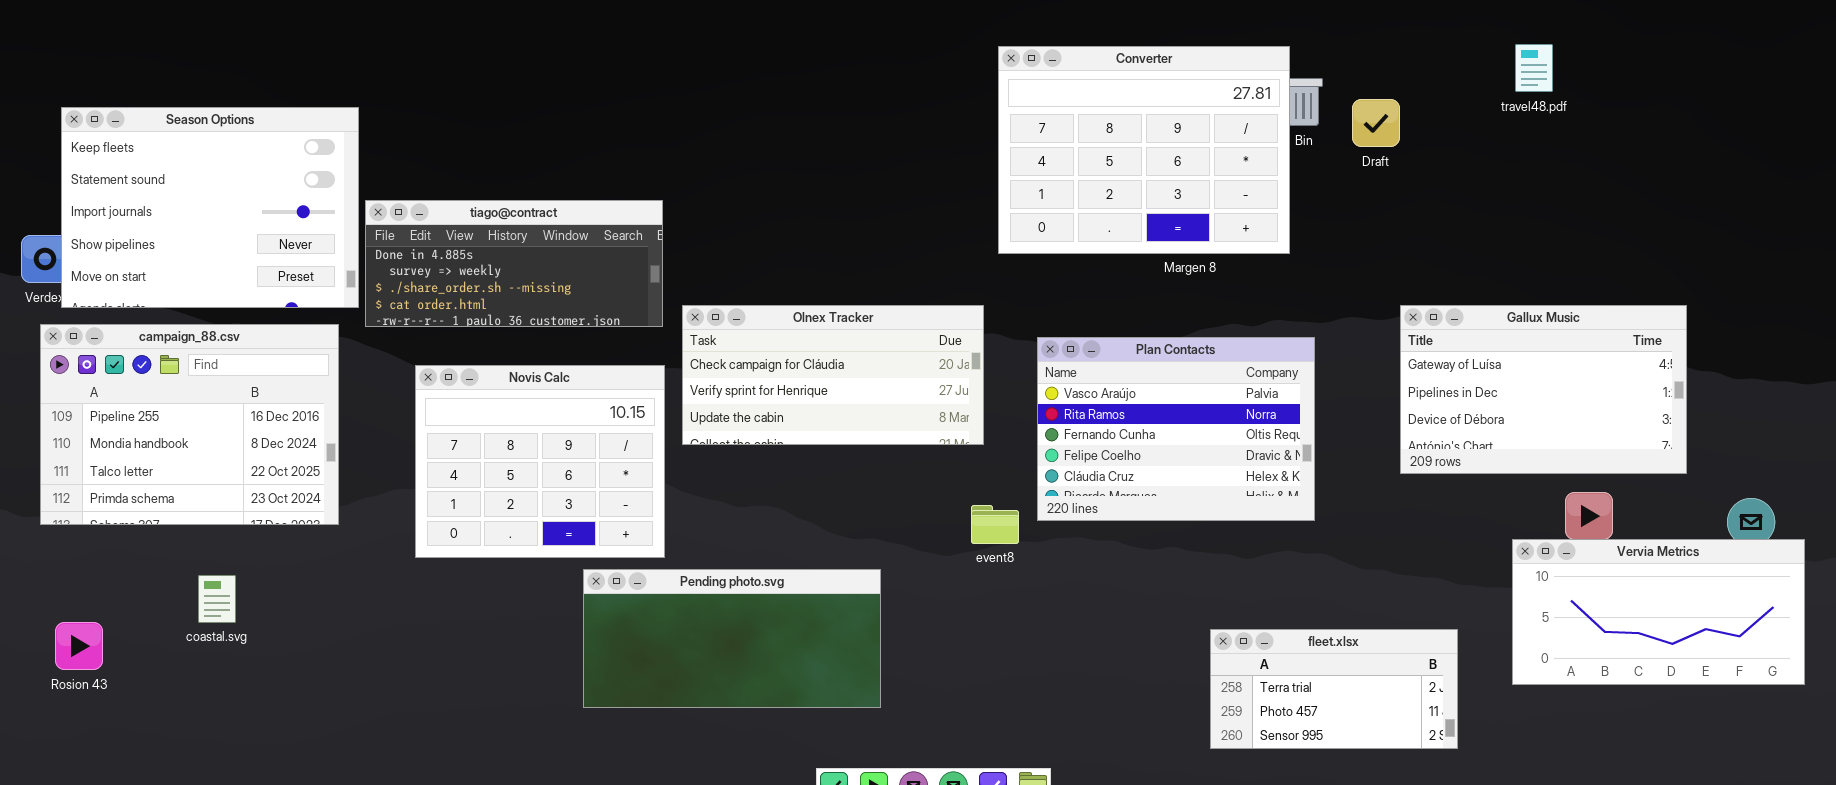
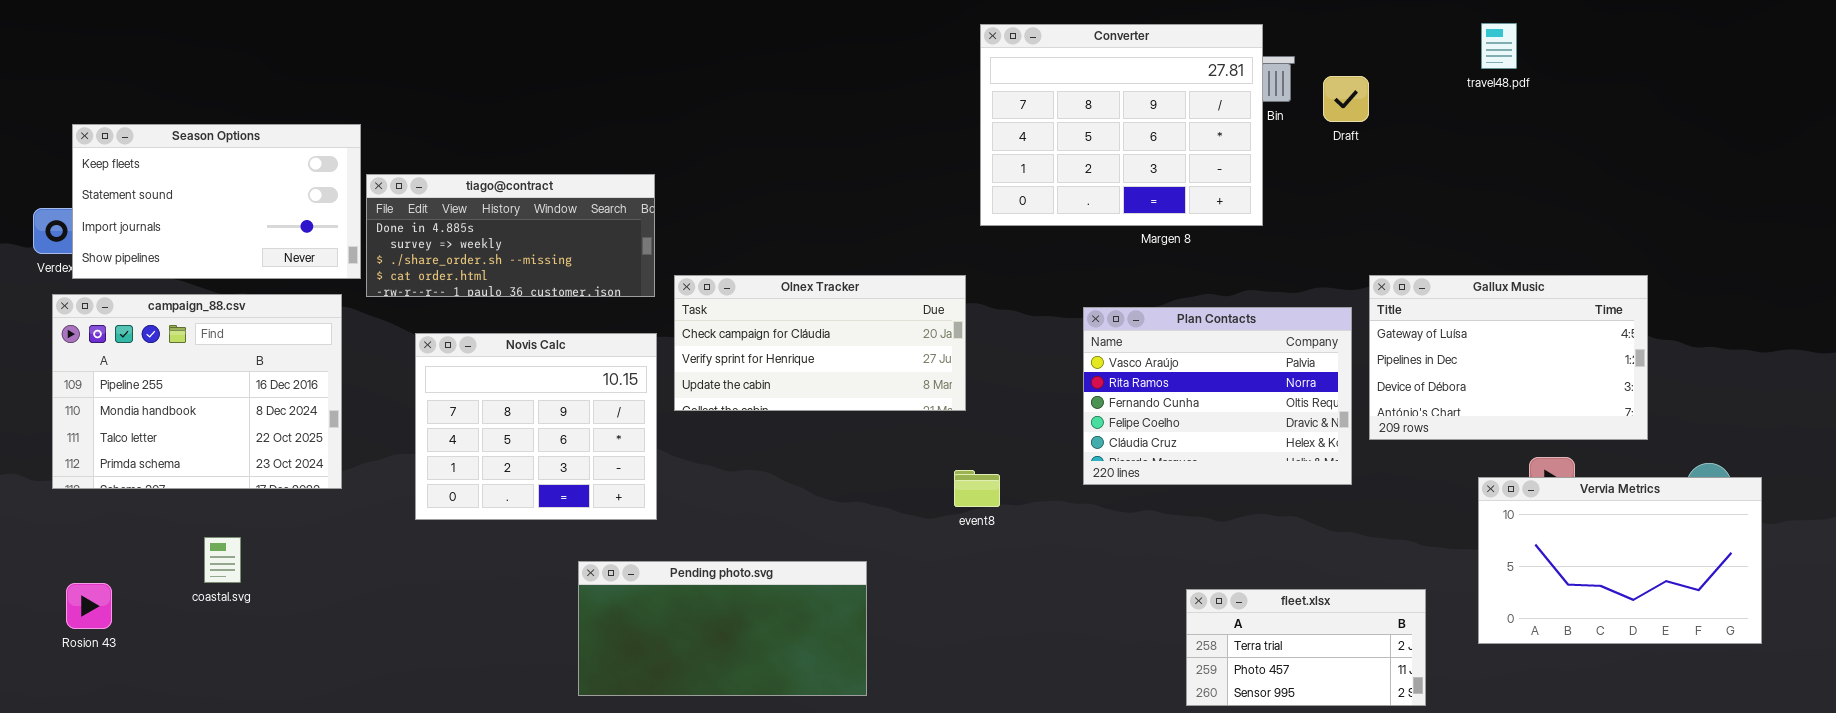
Season Options: [61,107,359,308] -> [72,124,361,279], resized
Plan Contacts: [1037,337,1315,521] -> [1083,307,1352,485], moved
Vervia Metrics: [1512,539,1805,685] -> [1478,477,1762,644], resized
Pending photo.svg: [583,569,881,708] -> [578,561,867,696], moved

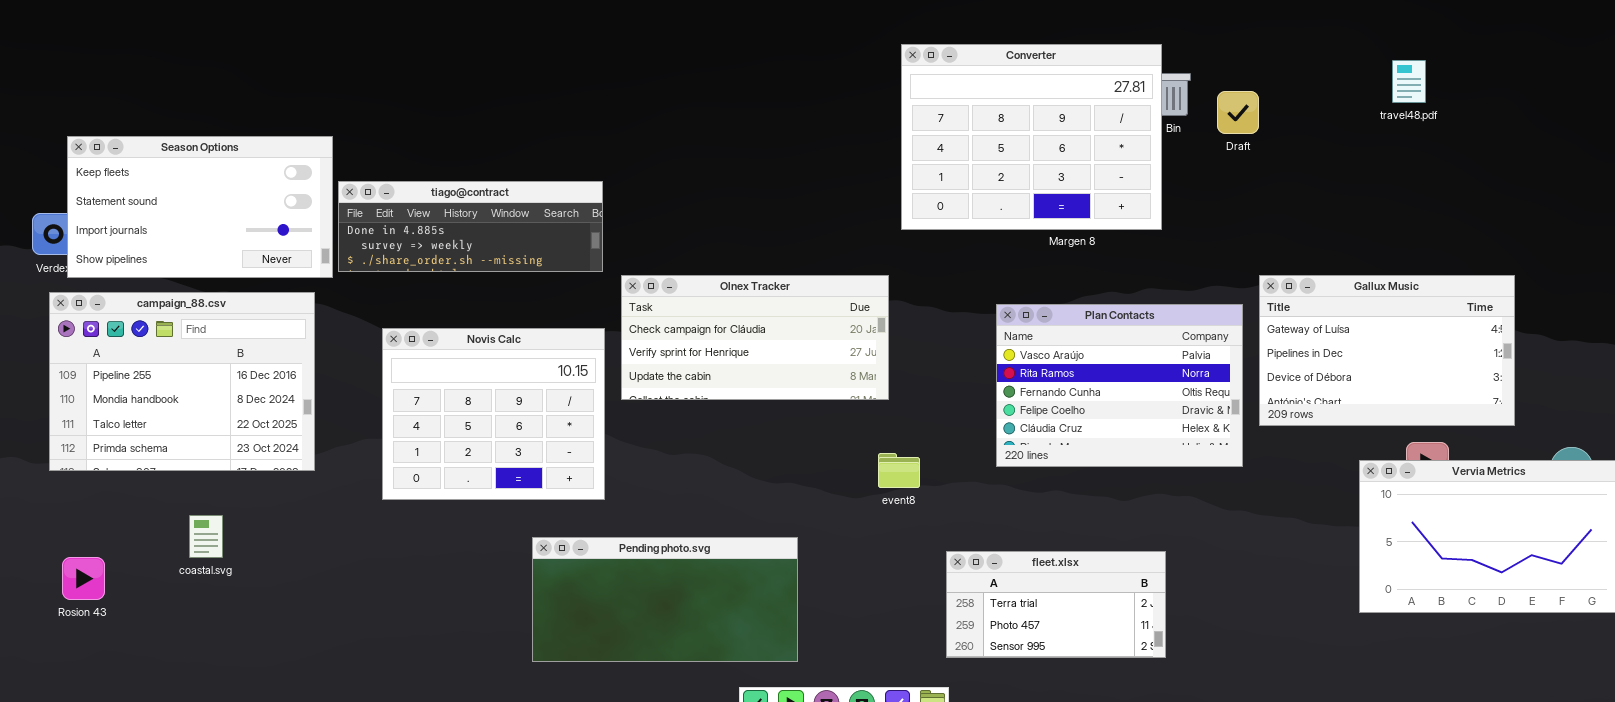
travel48.pdf: [1481,23,1517,69] -> [1392,60,1426,103], moved
tiago@contract: [366,174,655,297] -> [338,181,603,272], resized
fleet.xlsx: [1186,589,1426,706] -> [946,551,1166,658], moved

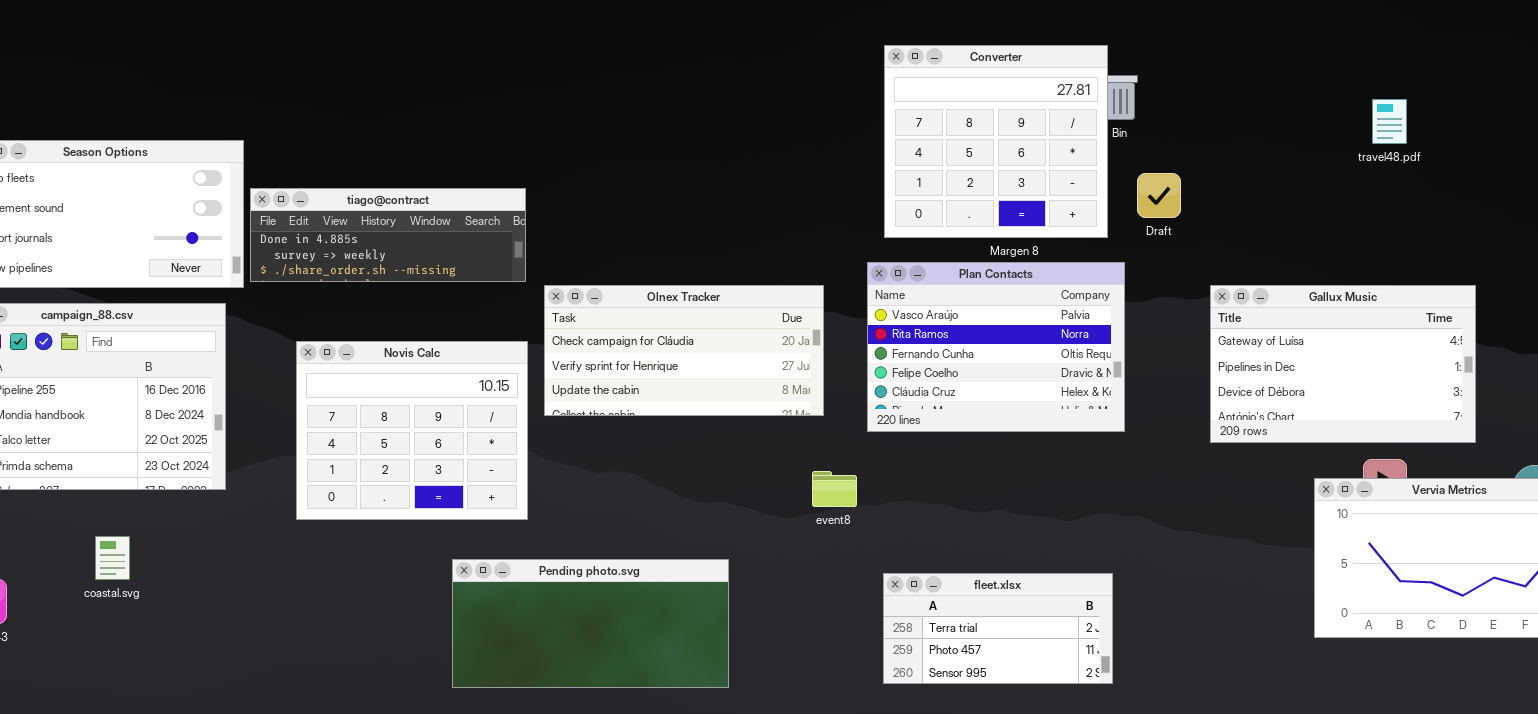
Converter: [901,44,1162,230] -> [884,45,1108,238], resized
travel48.pdf: [1392,60,1426,103] -> [1372,99,1407,144], moved
Draft: [1217,91,1259,134] -> [1137,173,1181,218], moved
Plan Contacts: [996,304,1243,467] -> [867,262,1125,432], moved

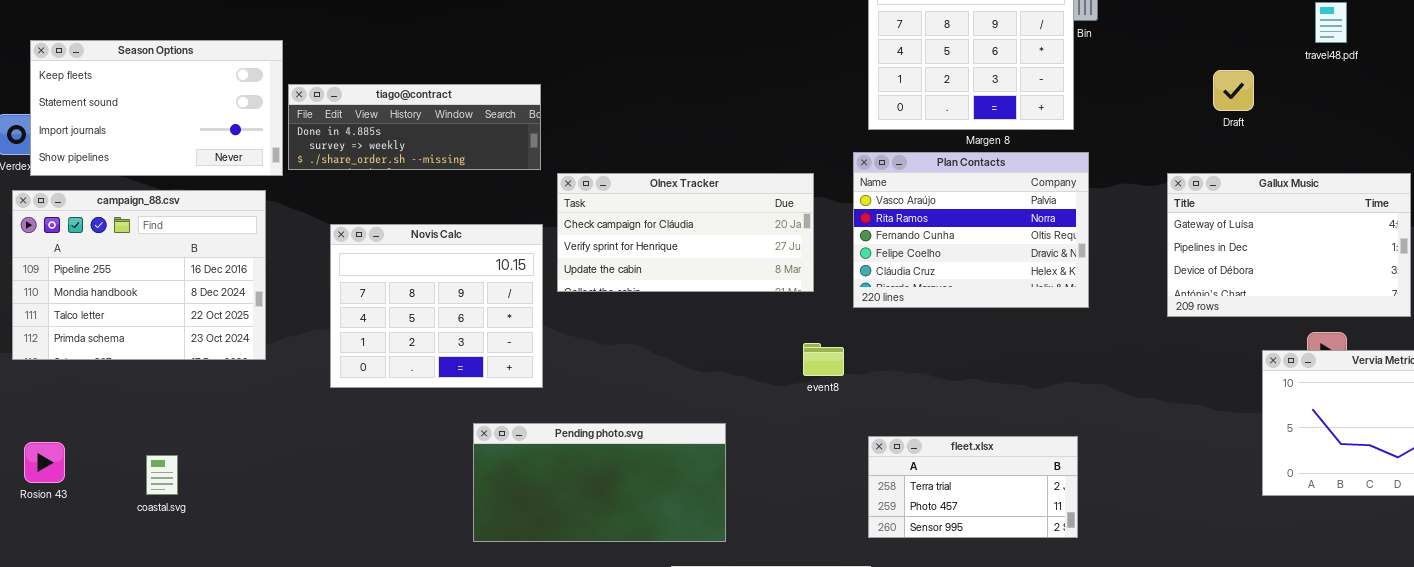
Draft: [1137,173,1181,218] -> [1213,70,1254,111], moved
coastal.svg: [95,536,130,580] -> [146,455,178,495], moved

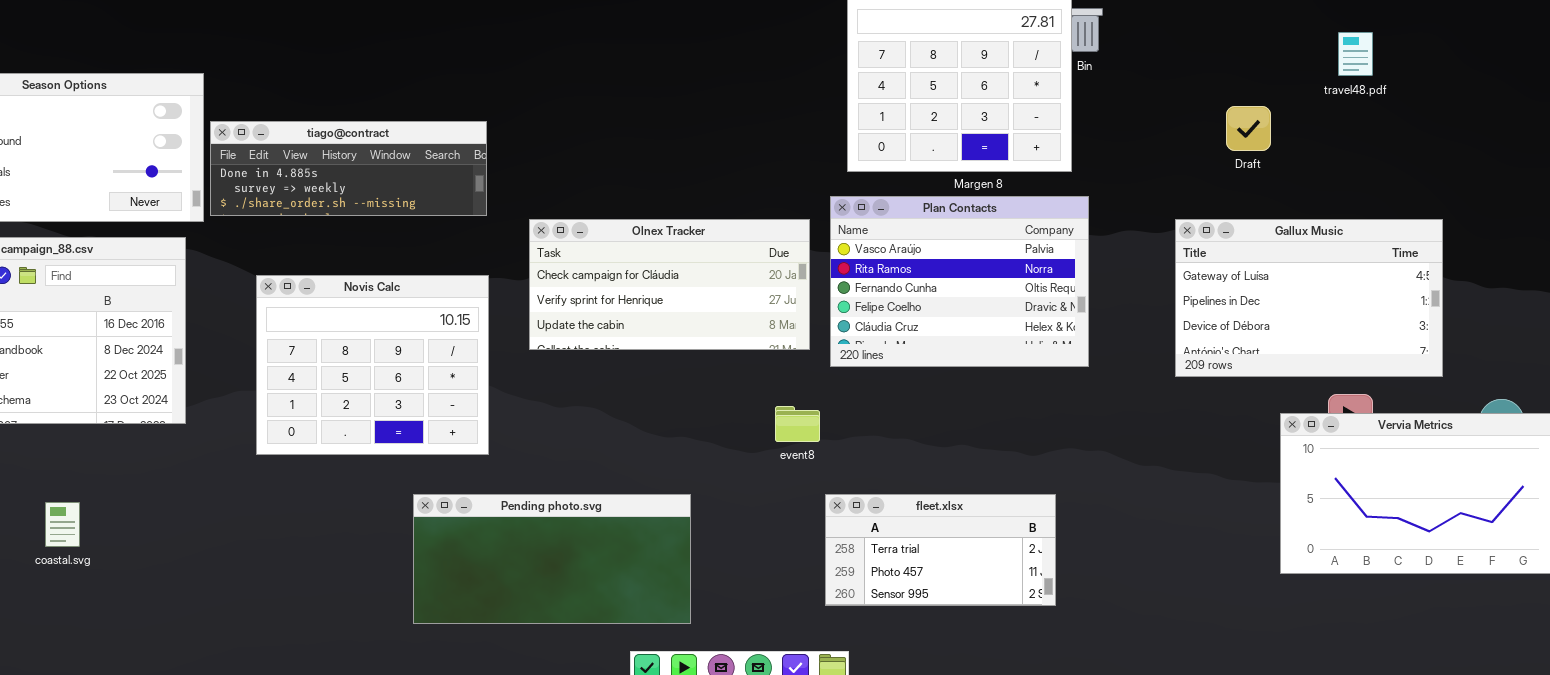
Olnex Tracker: [557,173,814,292] -> [529,219,810,350], moved
fleet.xlsx: [868,436,1078,538] -> [825,494,1056,606], moved
coastal.svg: [146,455,178,495] -> [45,502,80,547], moved

